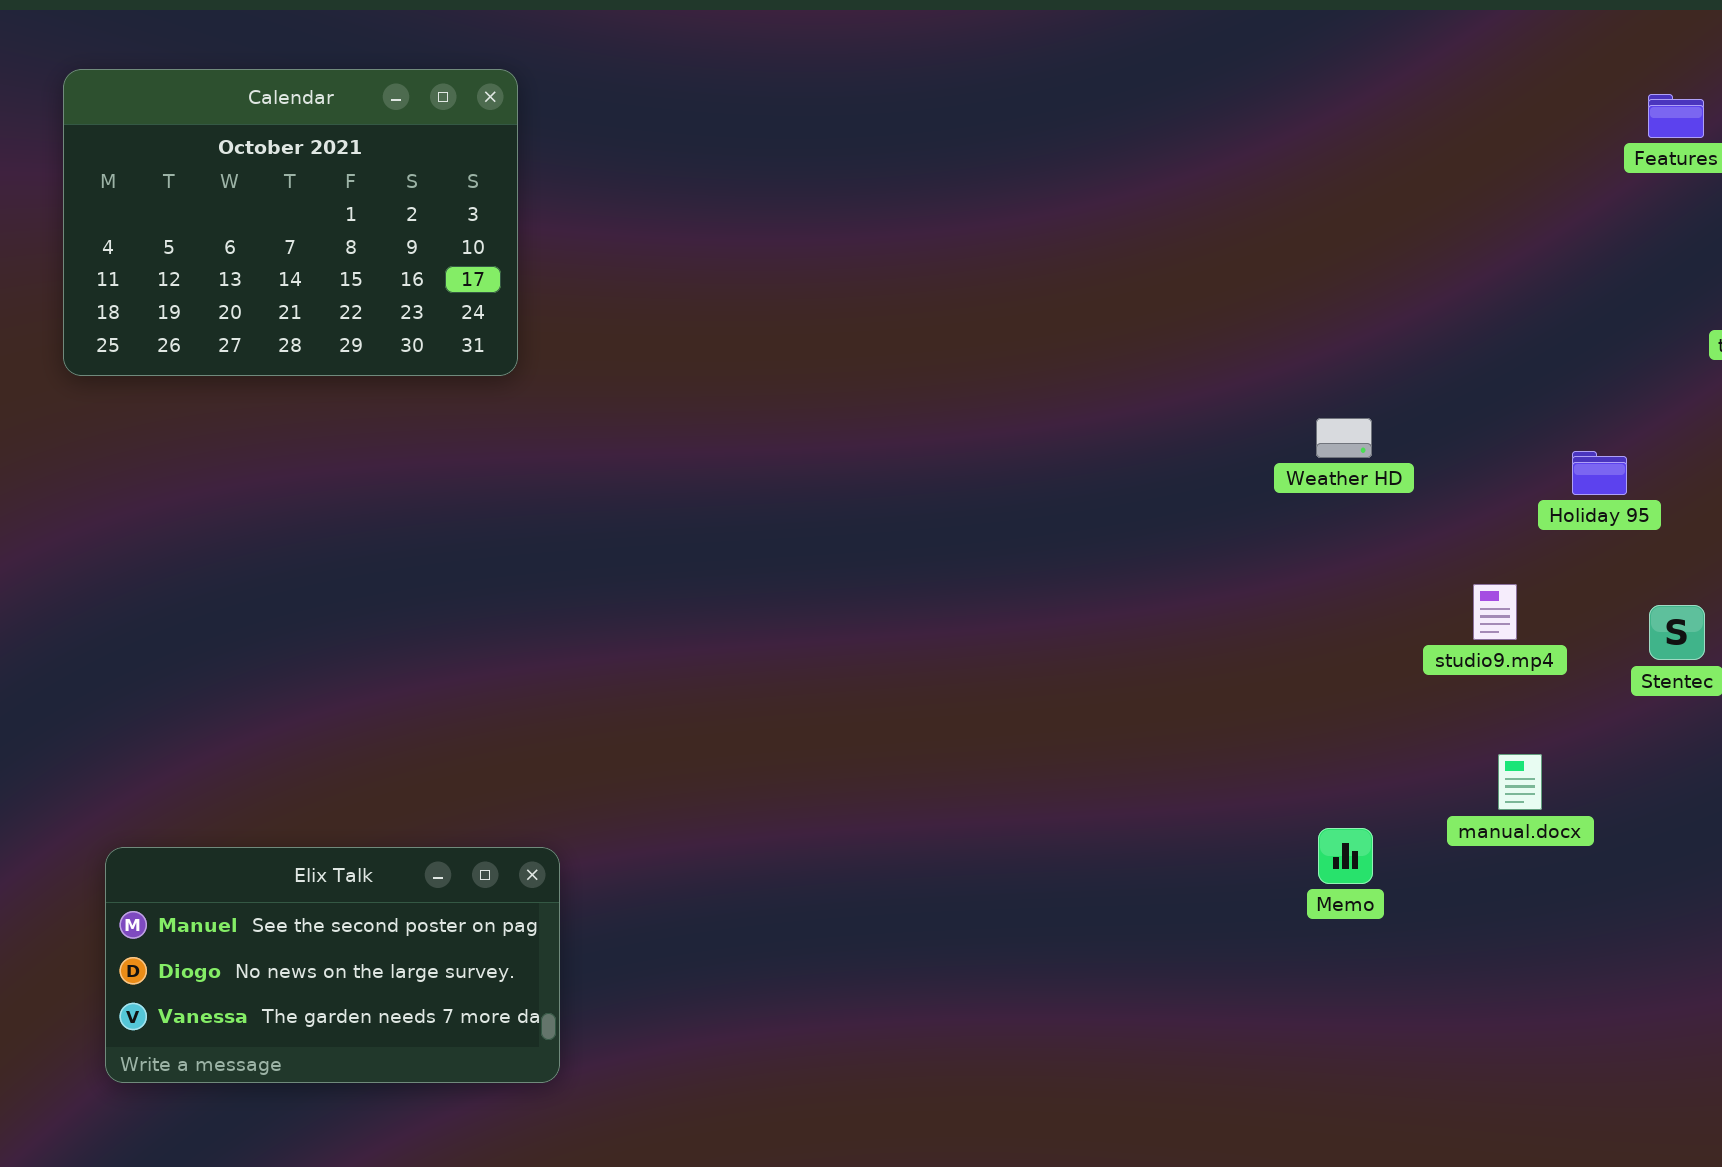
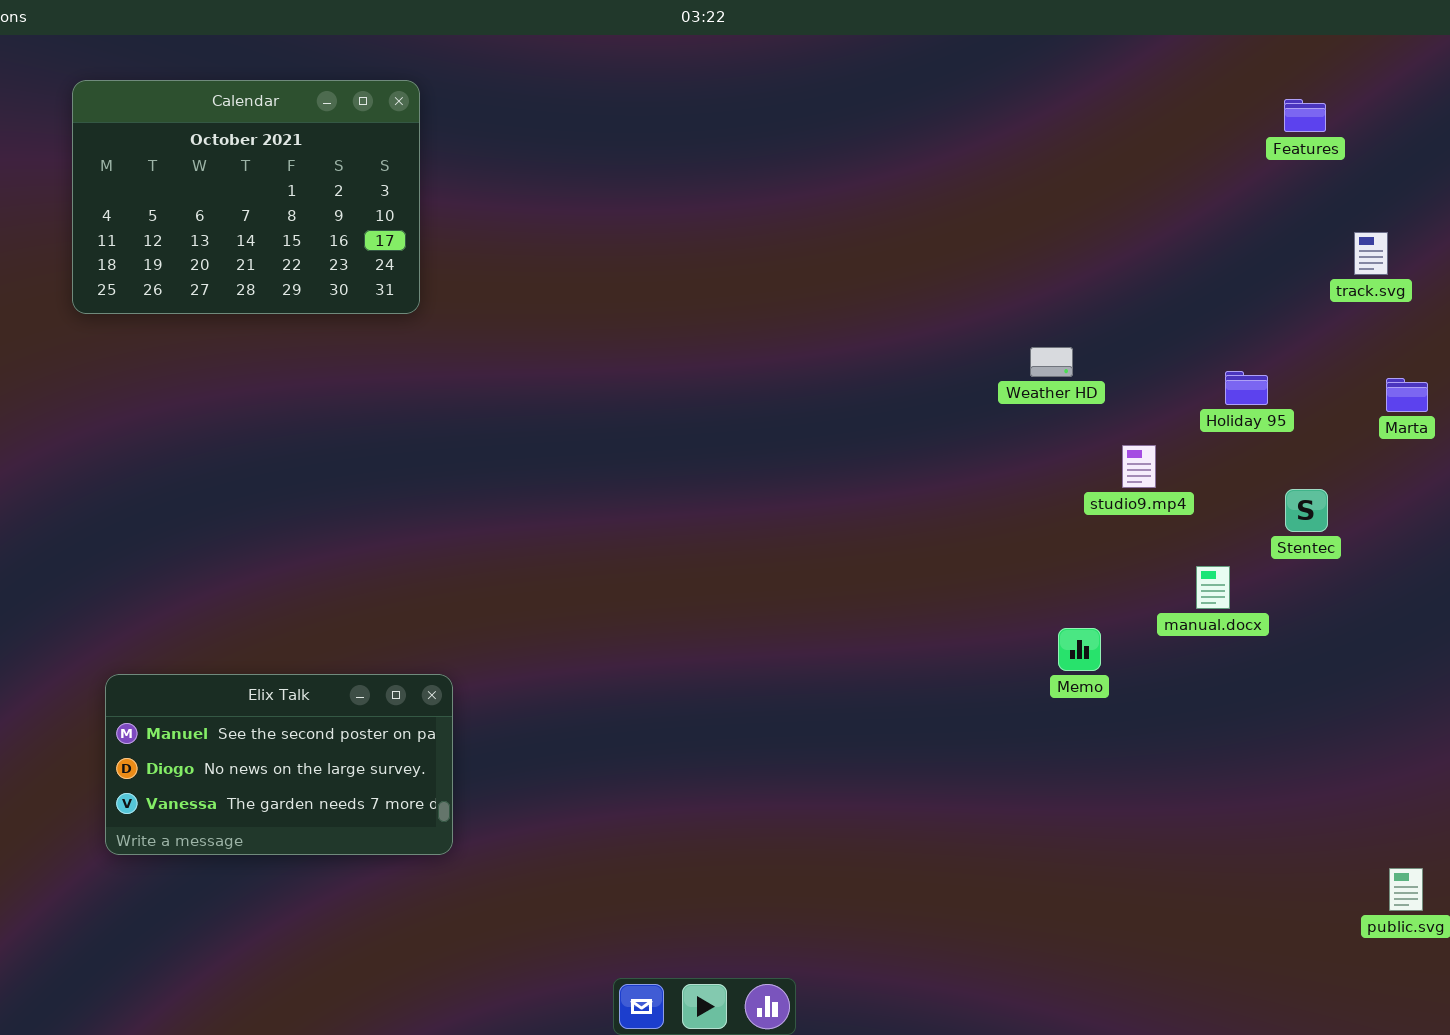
studio9.mp4: [1473,584,1517,640] -> [1122,445,1156,488], moved
manual.docx: [1498,754,1542,810] -> [1196,566,1230,609], moved
Memo: [1318,828,1373,884] -> [1058,628,1101,671], moved

